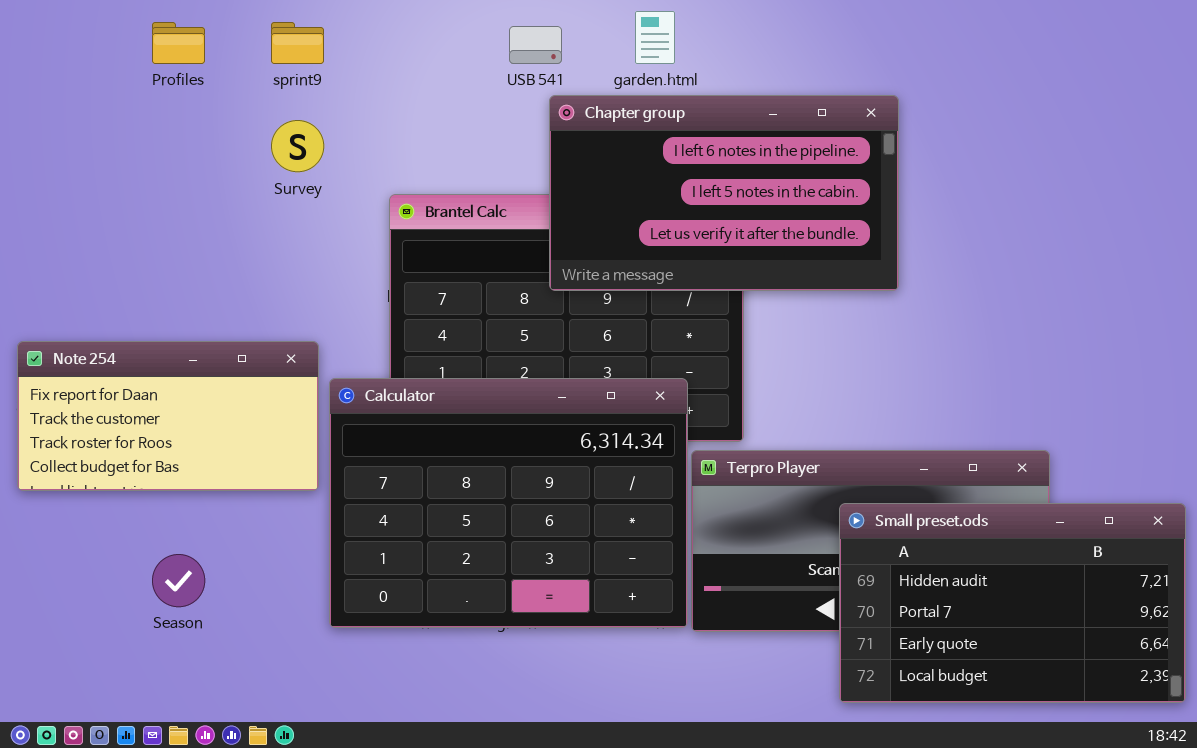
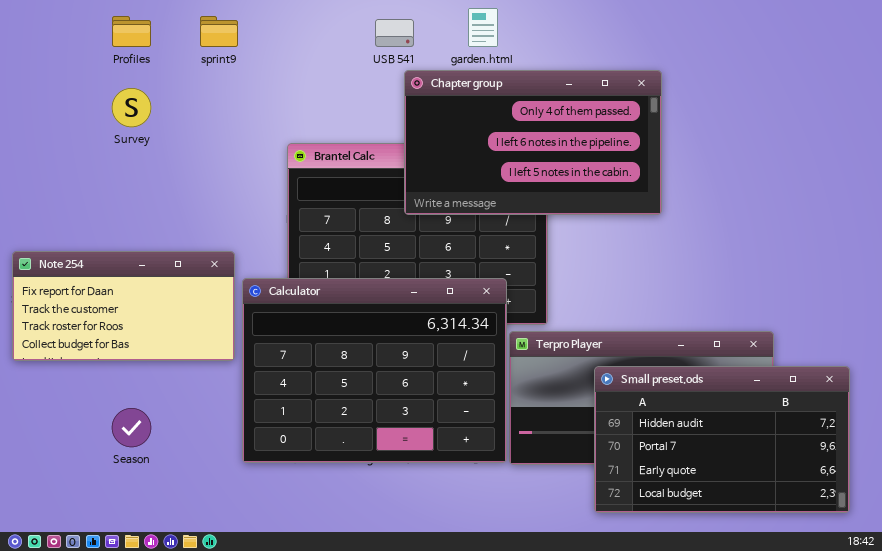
Chapter group: [549,95,899,291] -> [404,70,662,215], scrolled up 1 row
Survey: [271,120,324,172] -> [112,88,151,127], moved
Small preset.ods: [839,503,1186,703] -> [594,366,850,513], moved

